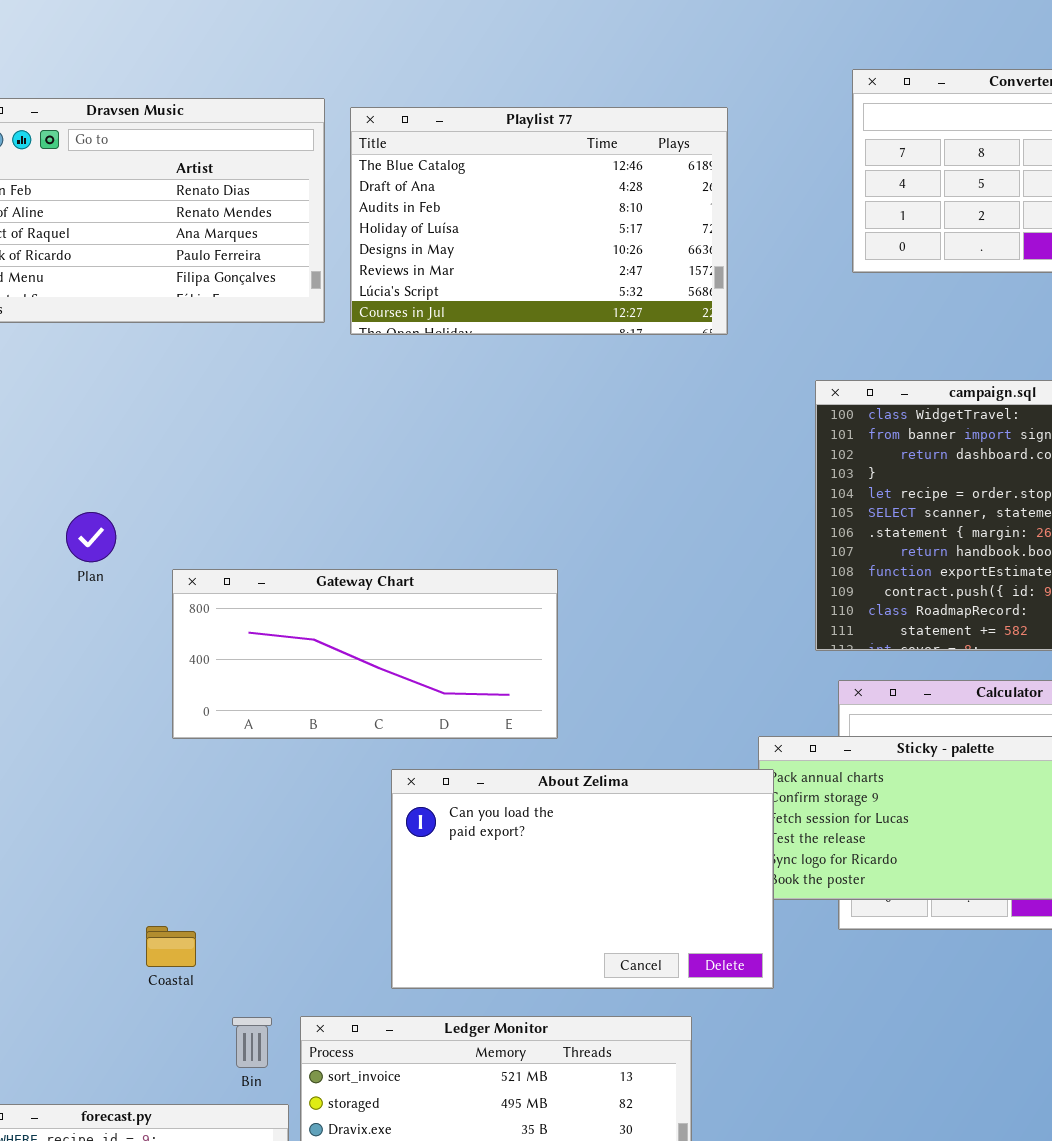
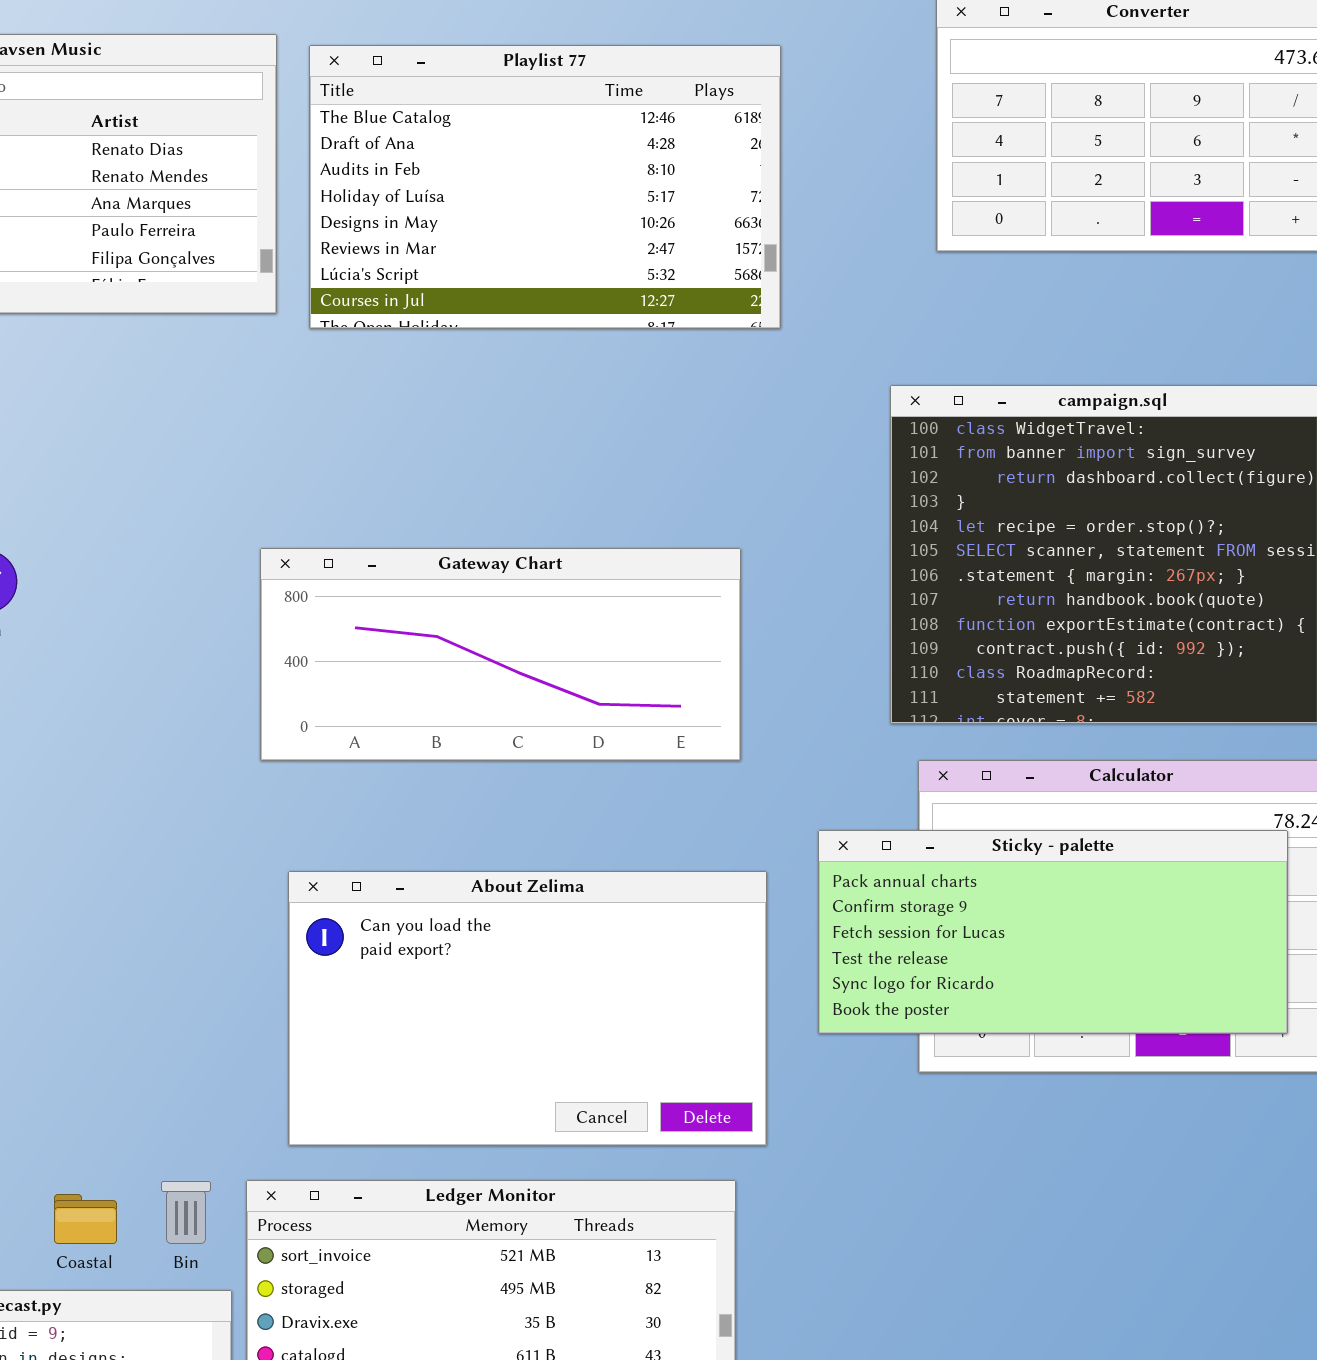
Gateway Chart: [172,569,558,739] -> [260,548,741,761], moved
About Zelima: [391,769,774,989] -> [288,871,767,1146], moved
Coastal: [146,926,196,967] -> [54,1194,117,1244], moved

